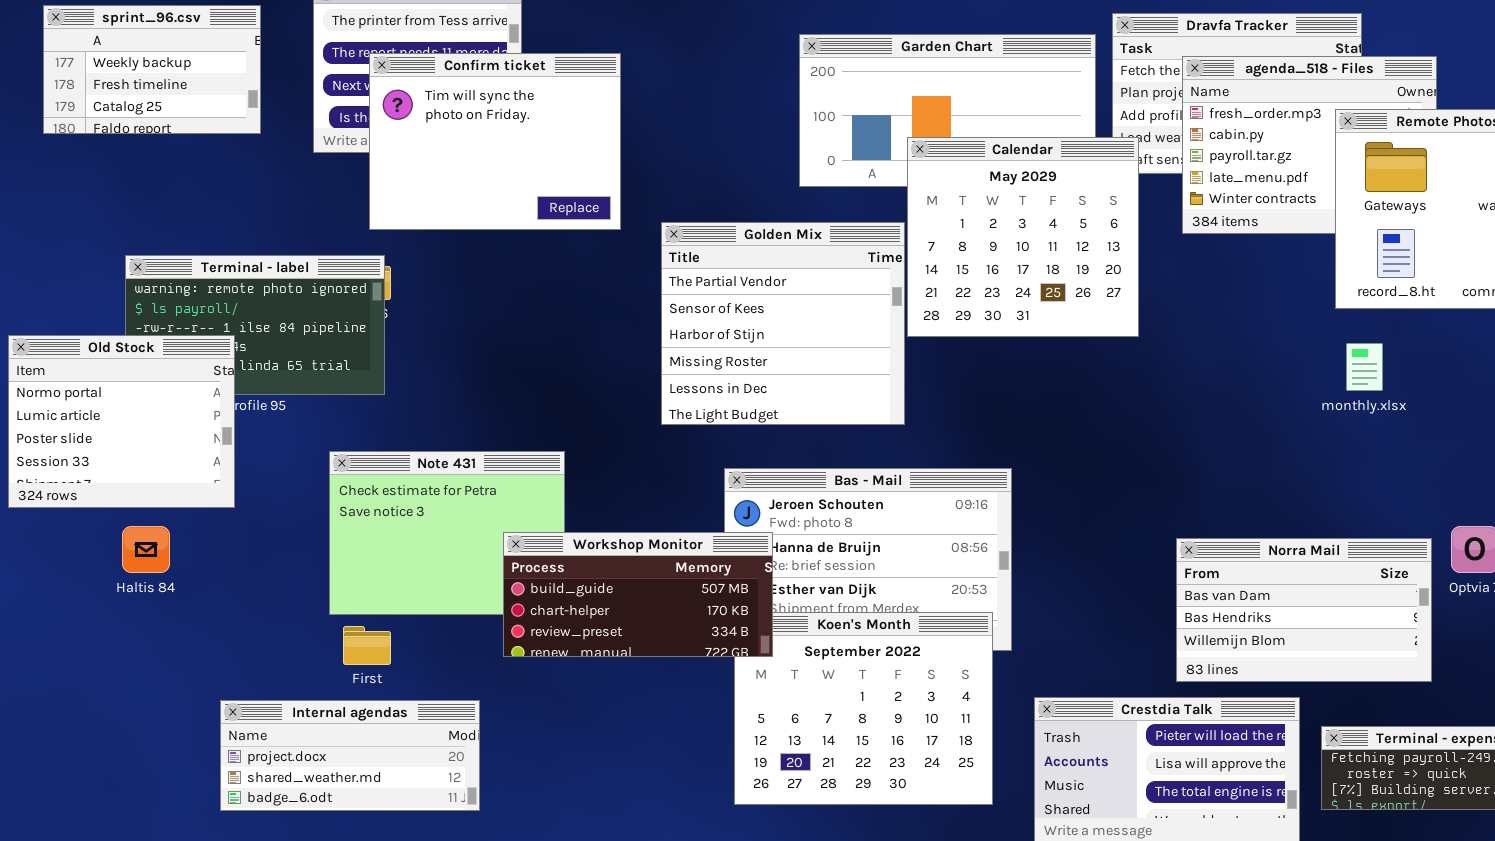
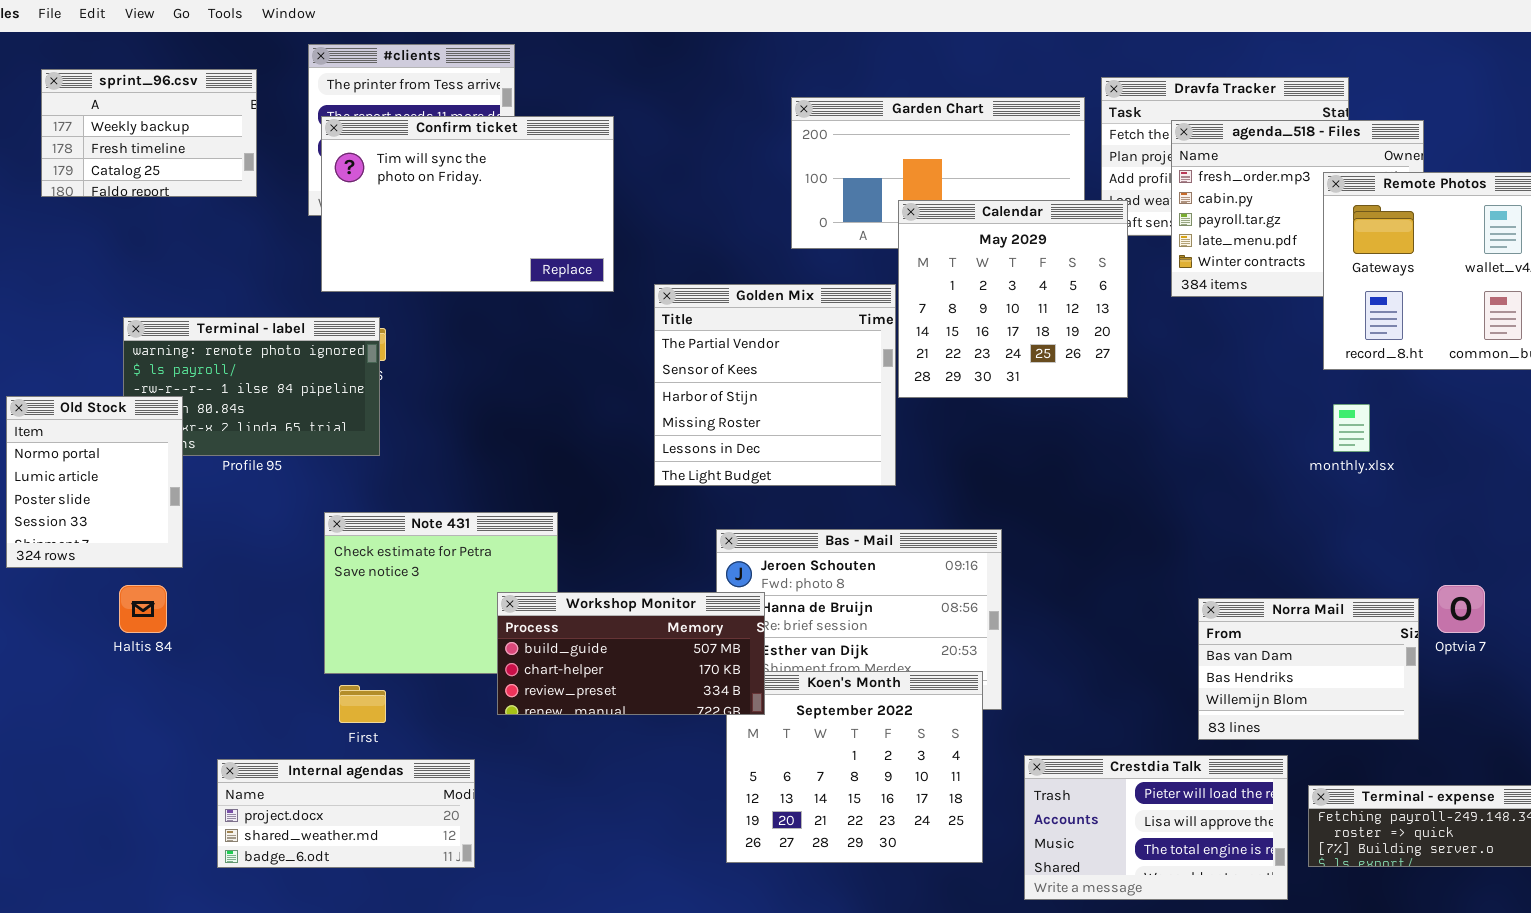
Confirm ticket: [369,53,621,230] -> [321,116,614,292], resized
Old Stock: [8,335,235,508] -> [6,396,183,568], resized
Norra Mail: [1176,538,1432,682] -> [1198,598,1419,740], resized

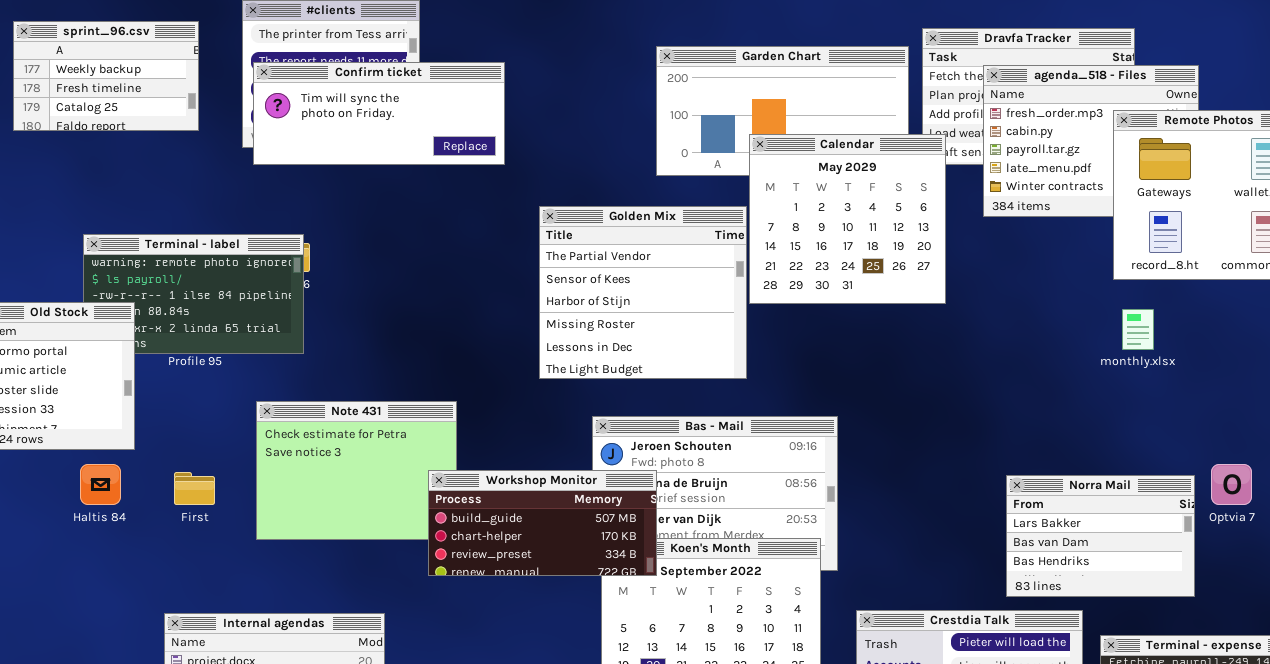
Confirm ticket: [321,116,614,292] -> [253,62,505,165], resized
Workshop Monitor: [497,592,765,715] -> [428,470,657,576], moved
Norra Mail: [1198,598,1419,740] -> [1006,475,1195,597], scrolled up 1 row
First: [339,685,386,723] -> [174,472,215,505], moved

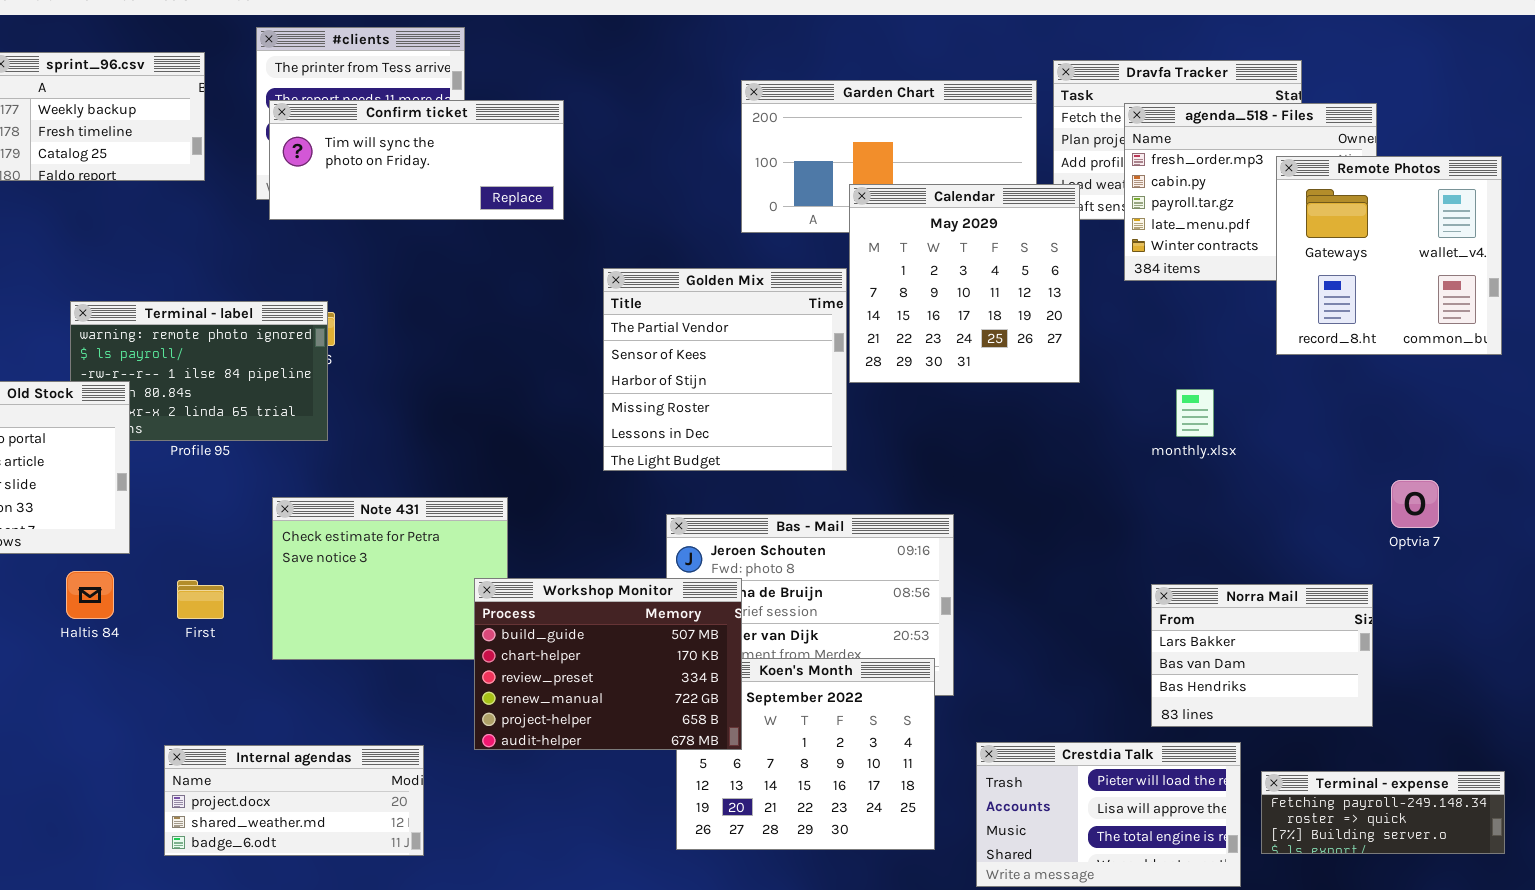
monthly.xlsx: [1122,309,1154,350] -> [1176,389,1214,437], moved
Optvia 7: [1211,464,1252,505] -> [1391,480,1439,528], moved
Workshop Monitor: [428,470,657,576] -> [474,578,742,750], resized

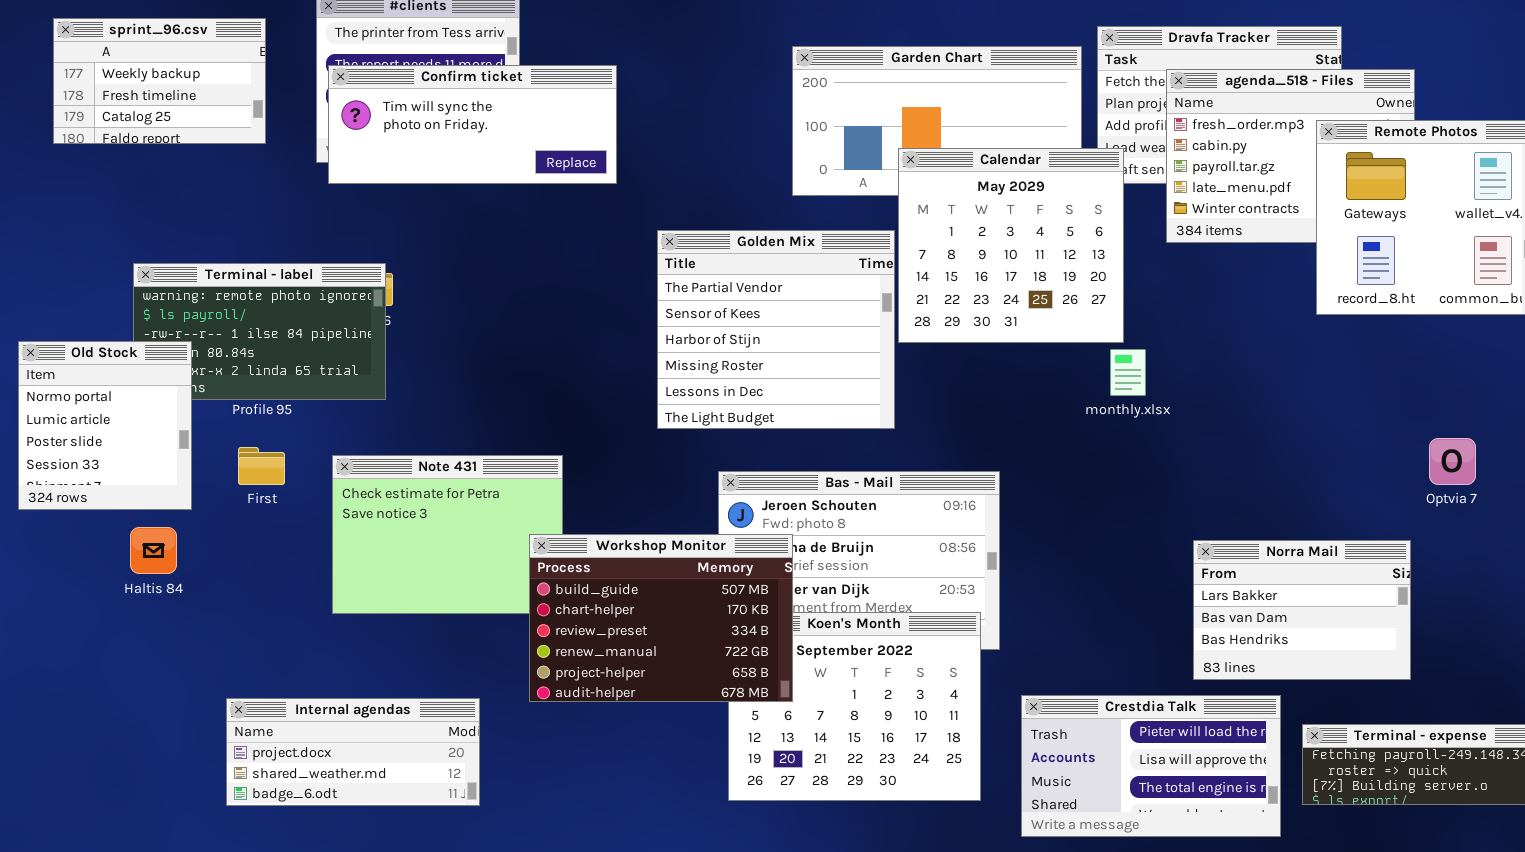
monthly.xlsx: [1176,389,1214,437] -> [1110,349,1146,396], moved
First: [177,580,224,619] -> [238,447,285,485], moved

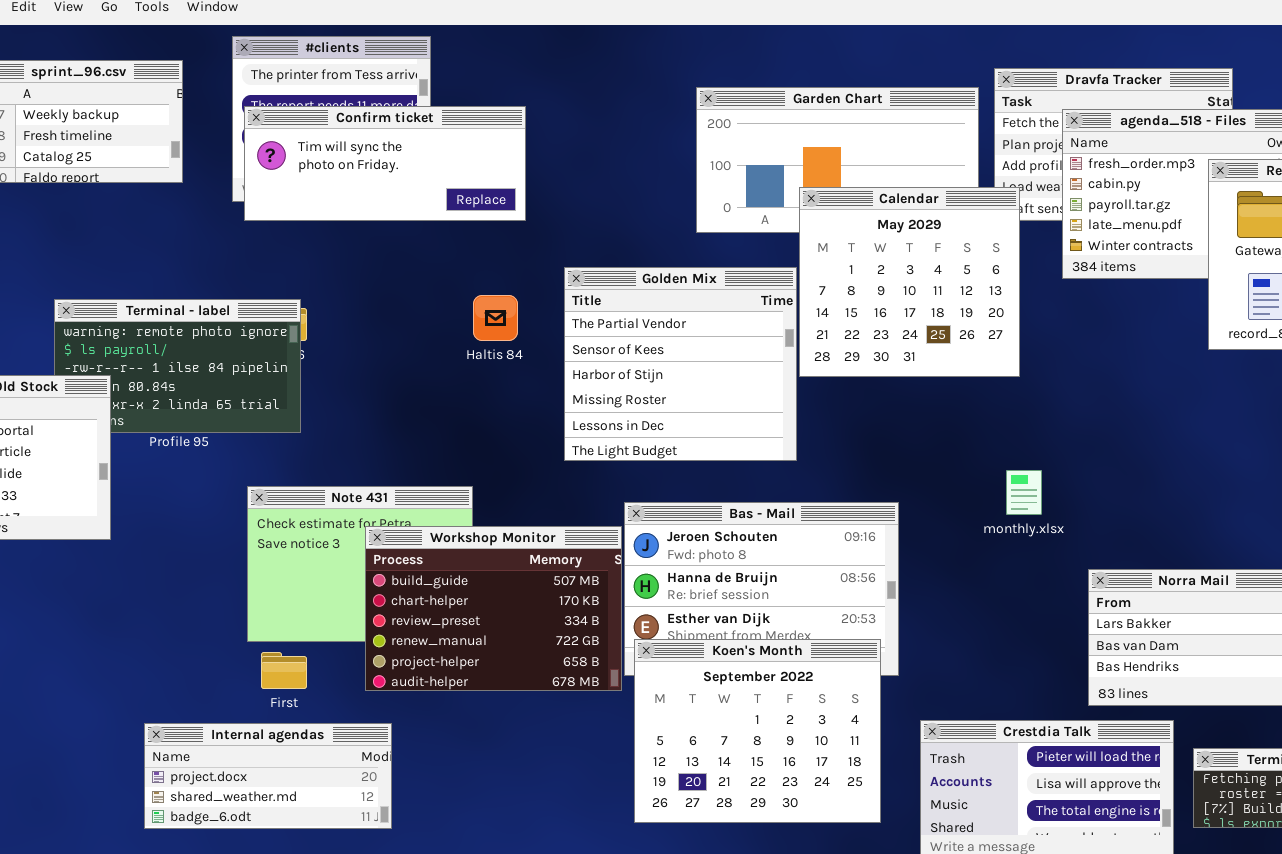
monthly.xlsx: [1110,349,1146,396] -> [1006,470,1042,515], moved
First: [238,447,285,485] -> [261,652,307,689], moved
Haltis 84: [130,527,177,574] -> [473,295,518,341], moved
Workshop Monitor: [529,534,793,702] -> [365,526,622,691], moved

